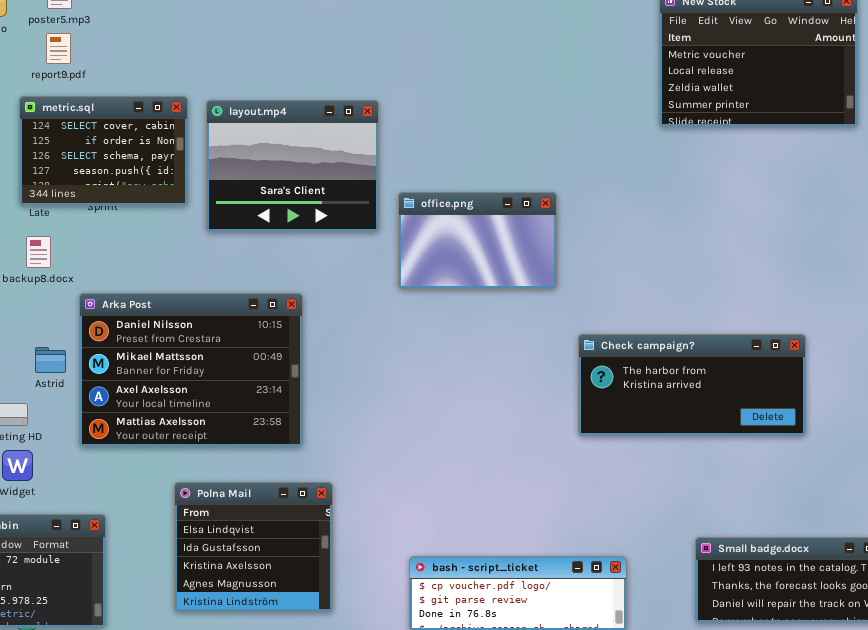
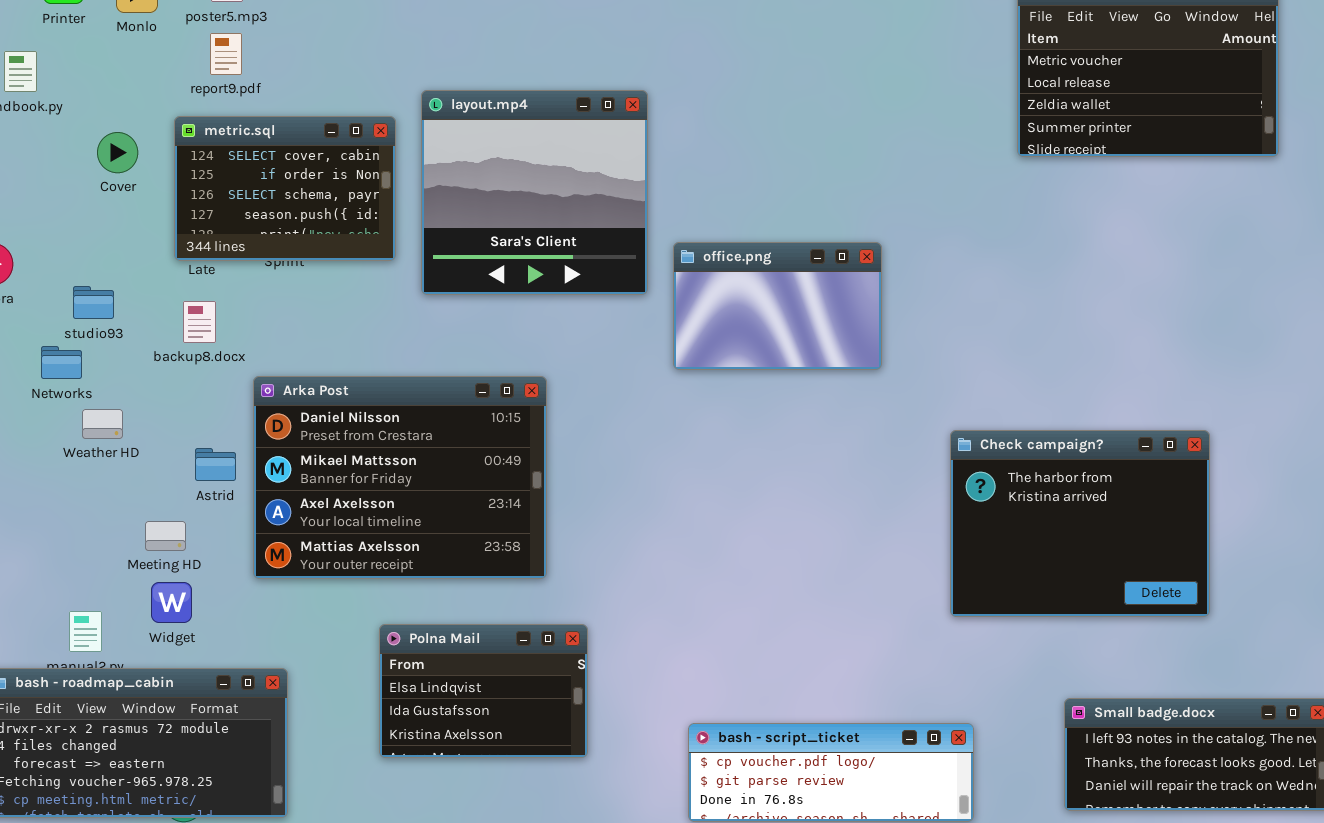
layout.mp4: [206,100,379,232] -> [421,90,648,295], resized
Check campaign?: [578,334,806,436] -> [950,430,1210,617], resized
Polna Mail: [174,482,333,612] -> [379,624,588,758], resized

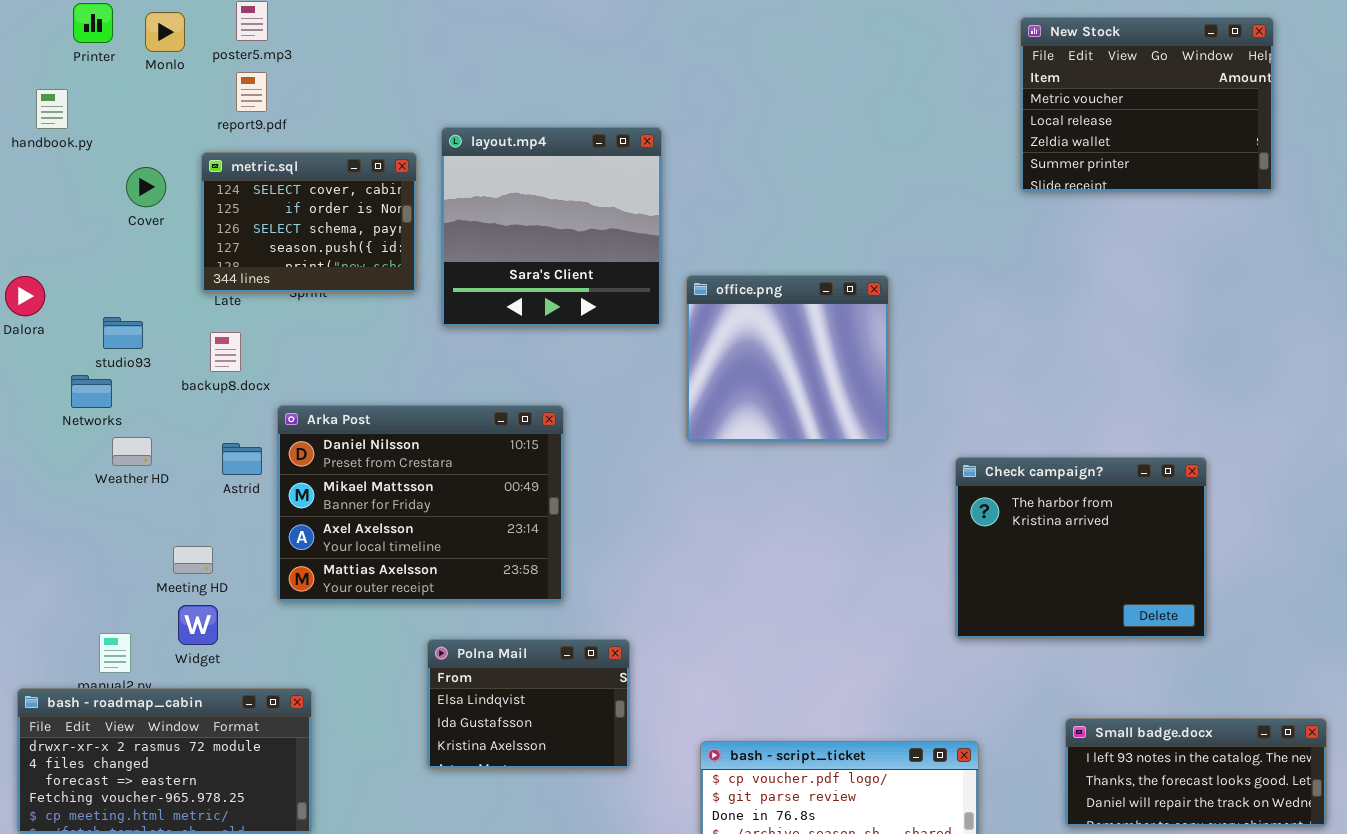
office.png: [673,242,882,370] -> [686,275,889,442], resized
Astrid: [195,448,236,481] -> [222,443,262,475], moved
Polna Mail: [379,624,588,758] -> [427,639,630,769], moved

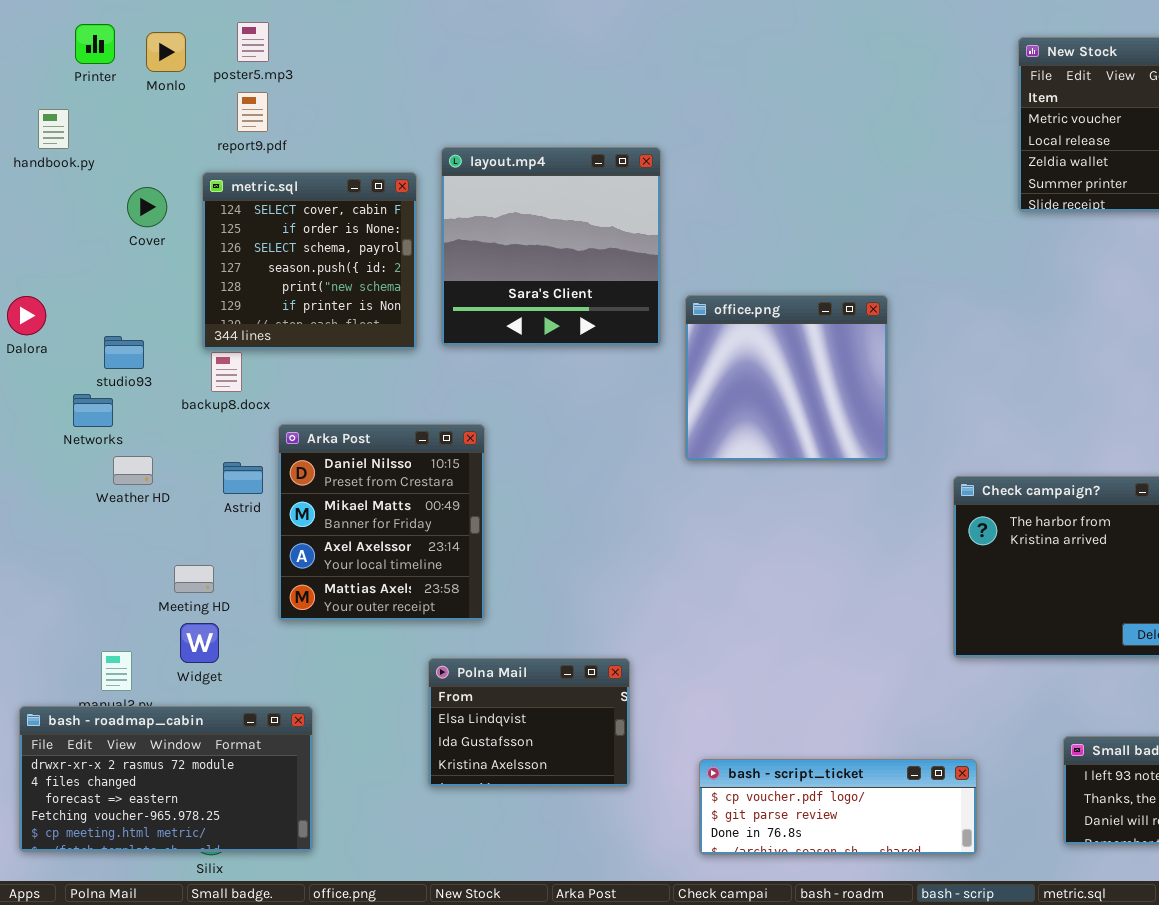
metric.sql: [201,152,417,293] -> [202,172,417,350], resized
Arka Post: [277,405,564,602] -> [278,424,485,621], resized

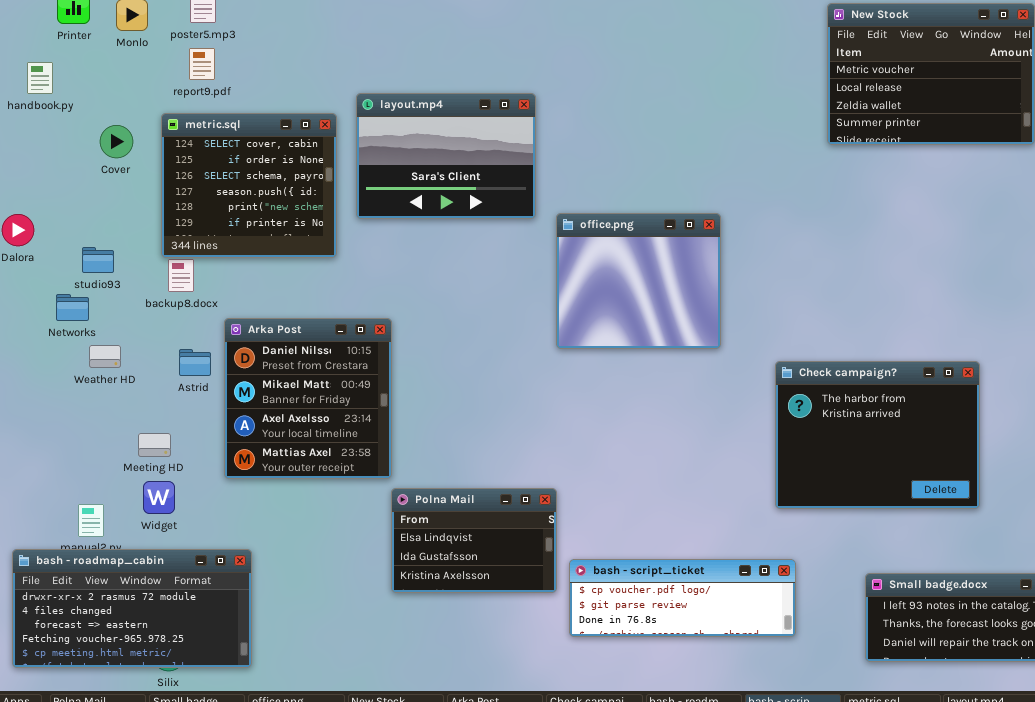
layout.mp4: [441,147,661,346] -> [356,93,536,219], resized
Polna Mail: [428,658,630,787] -> [391,488,557,593], moved
bash - script_ticket: [699,759,977,855] -> [569,559,796,637], moved

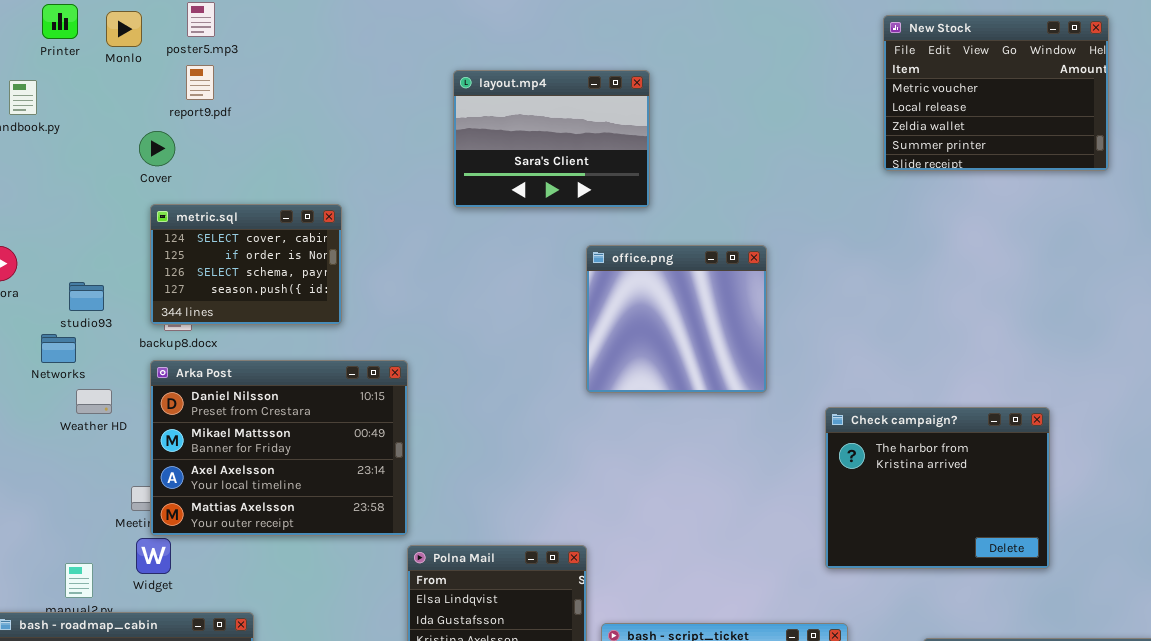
layout.mp4: [356,93,536,219] -> [453,70,650,208], moved
metric.sql: [161,113,337,258] -> [150,204,342,325], moved, resized
Cover: [100,125,133,158] -> [139,131,175,166], moved
Arka Post: [224,318,392,479] -> [150,360,408,536], resized

